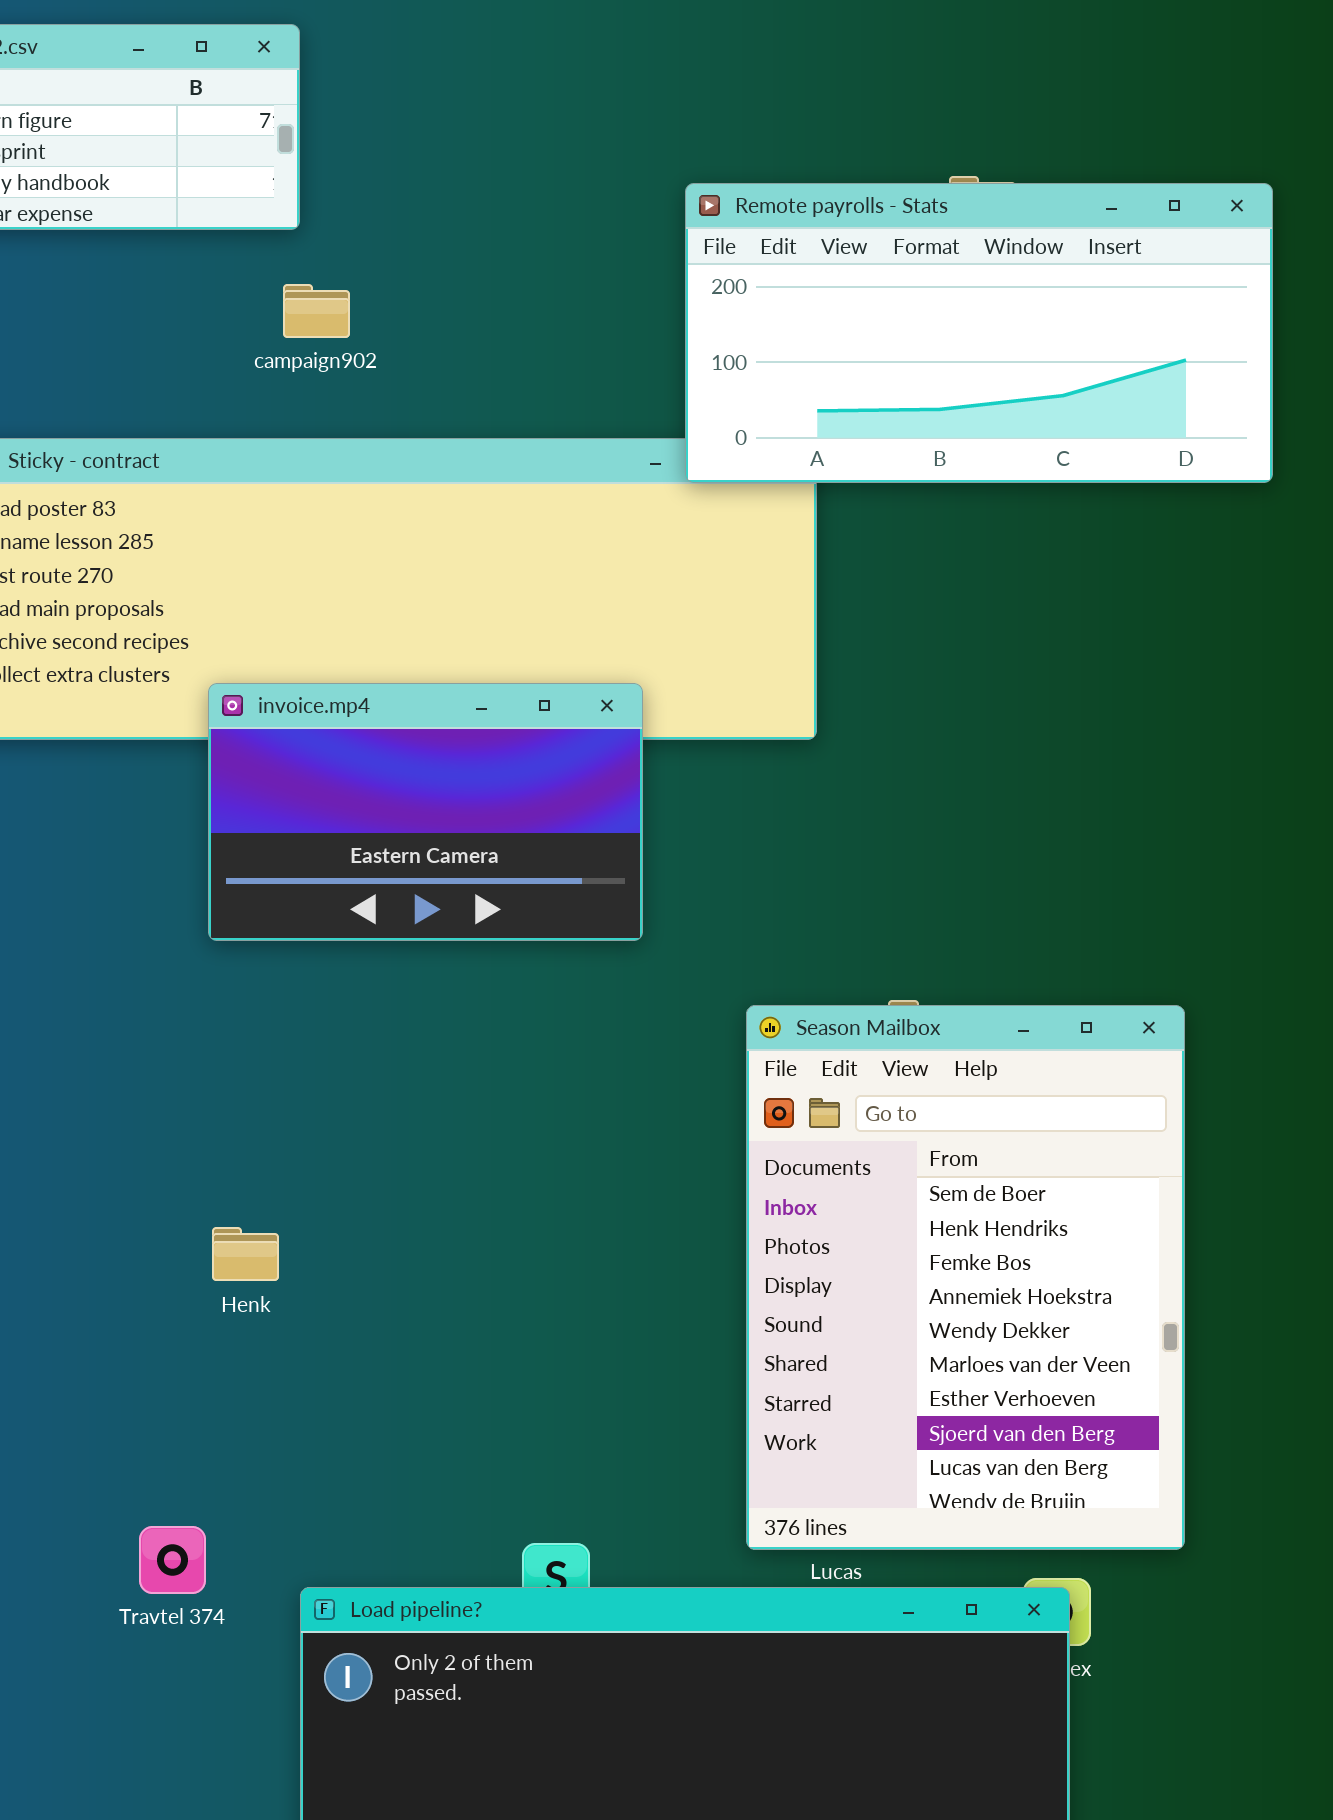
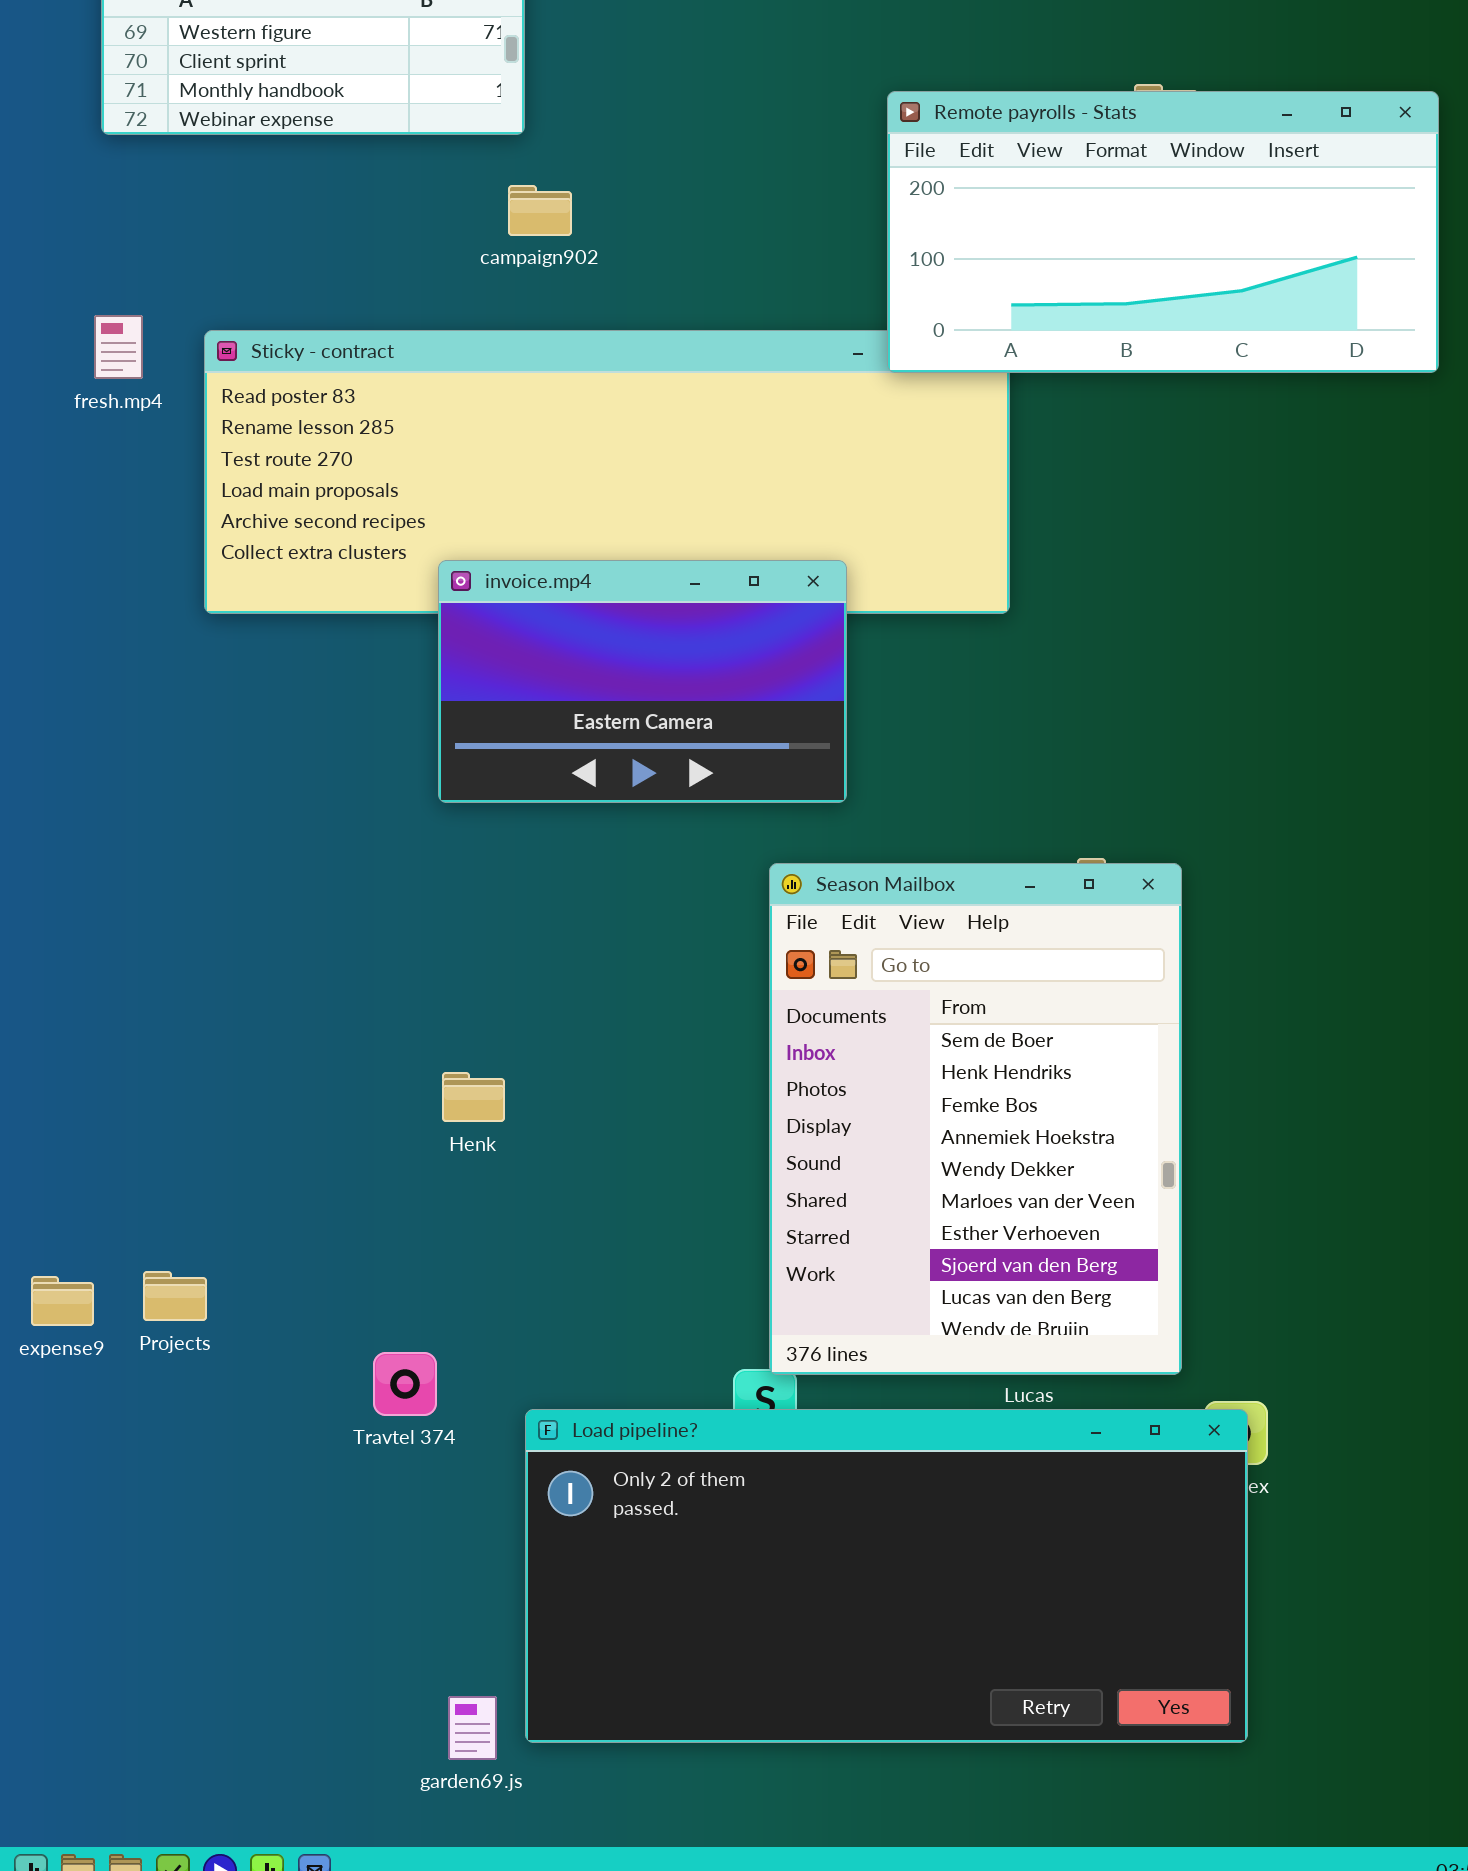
Season Mailbox: [746,1005,1185,1550] -> [769,863,1182,1375], moved

